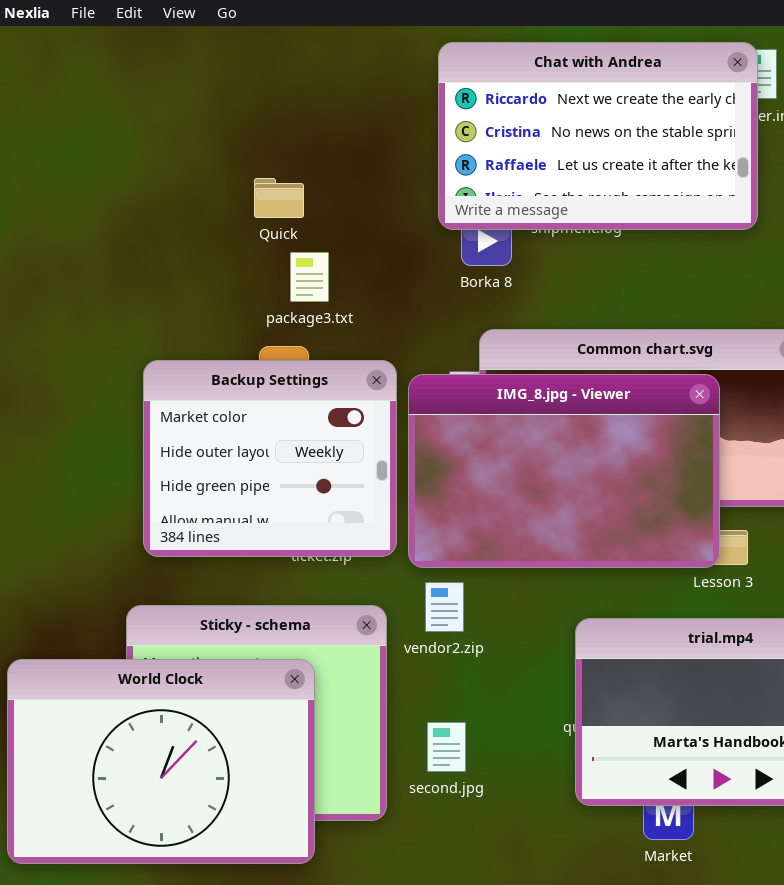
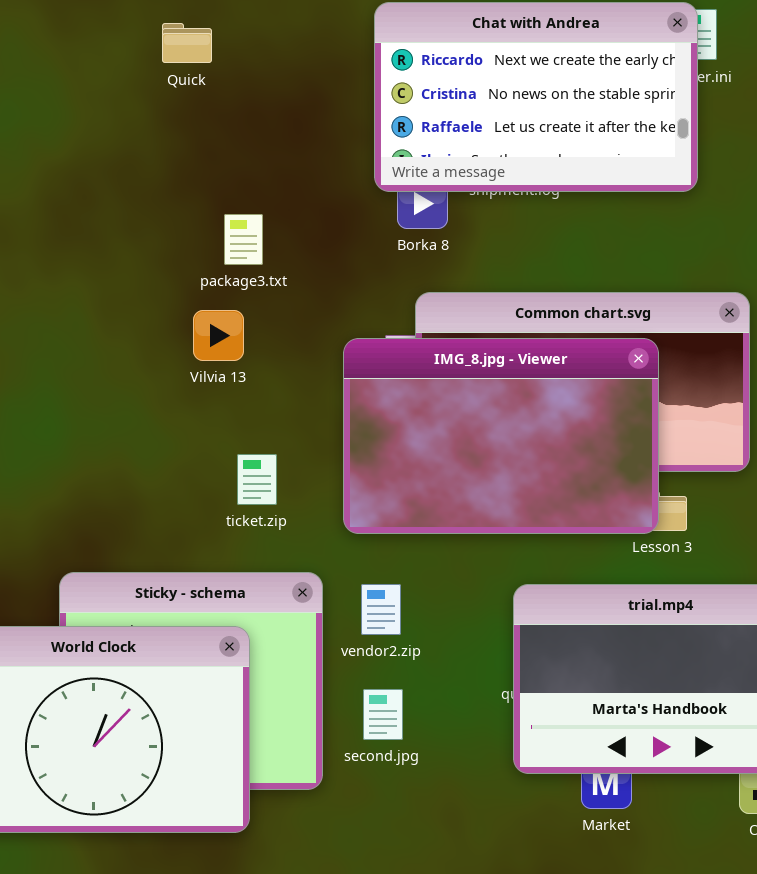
Quick: [254,178,304,218] -> [162,23,212,63], moved
Backup Settings: [143,360,397,557] -> none, closed
vendor2.zip: [425,582,464,632] -> [361,584,401,635], moved

